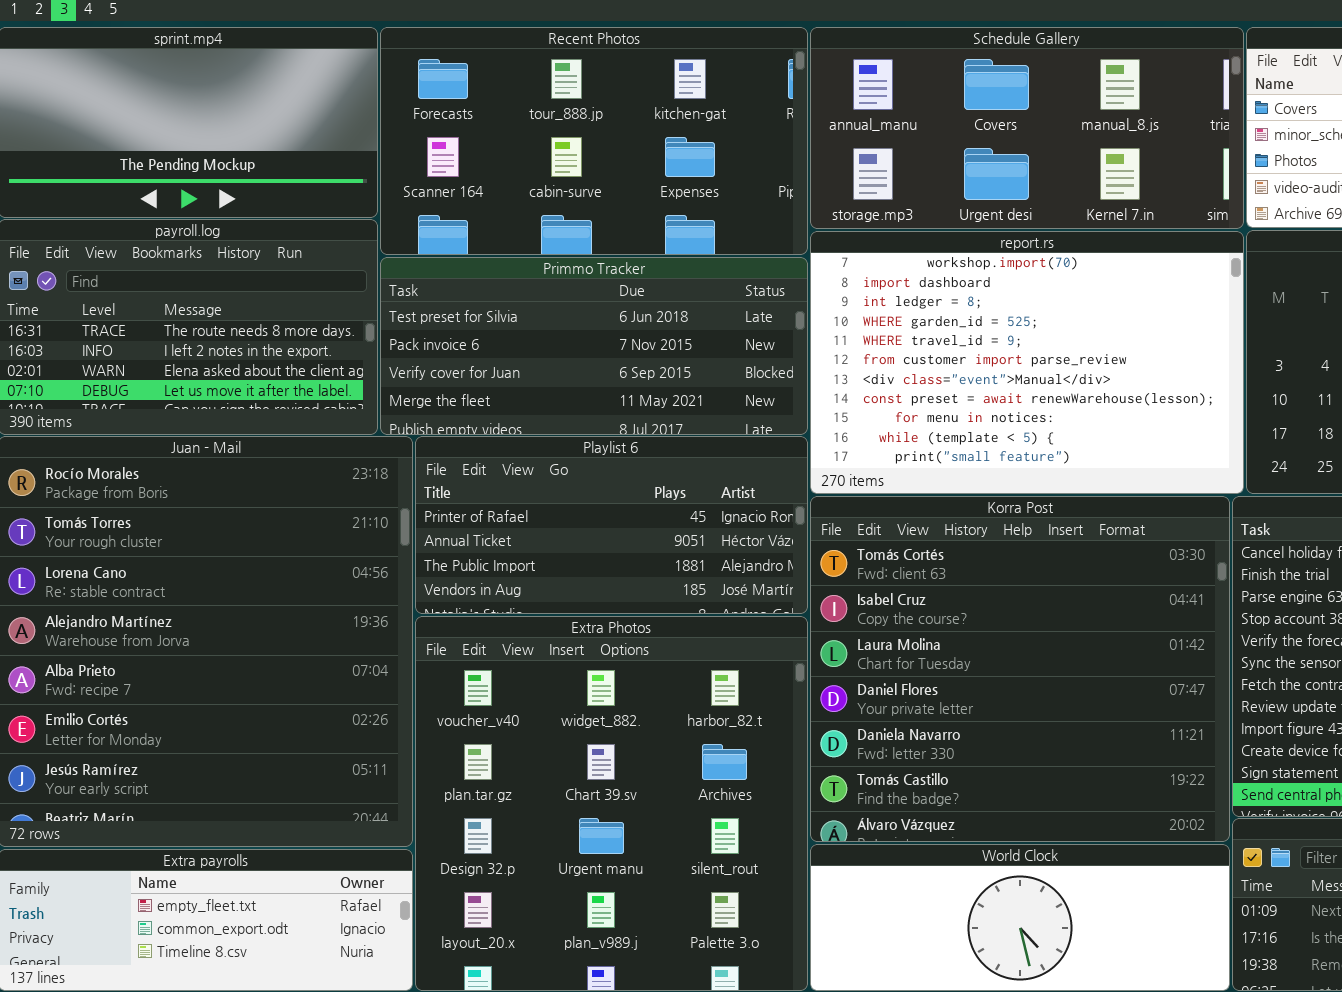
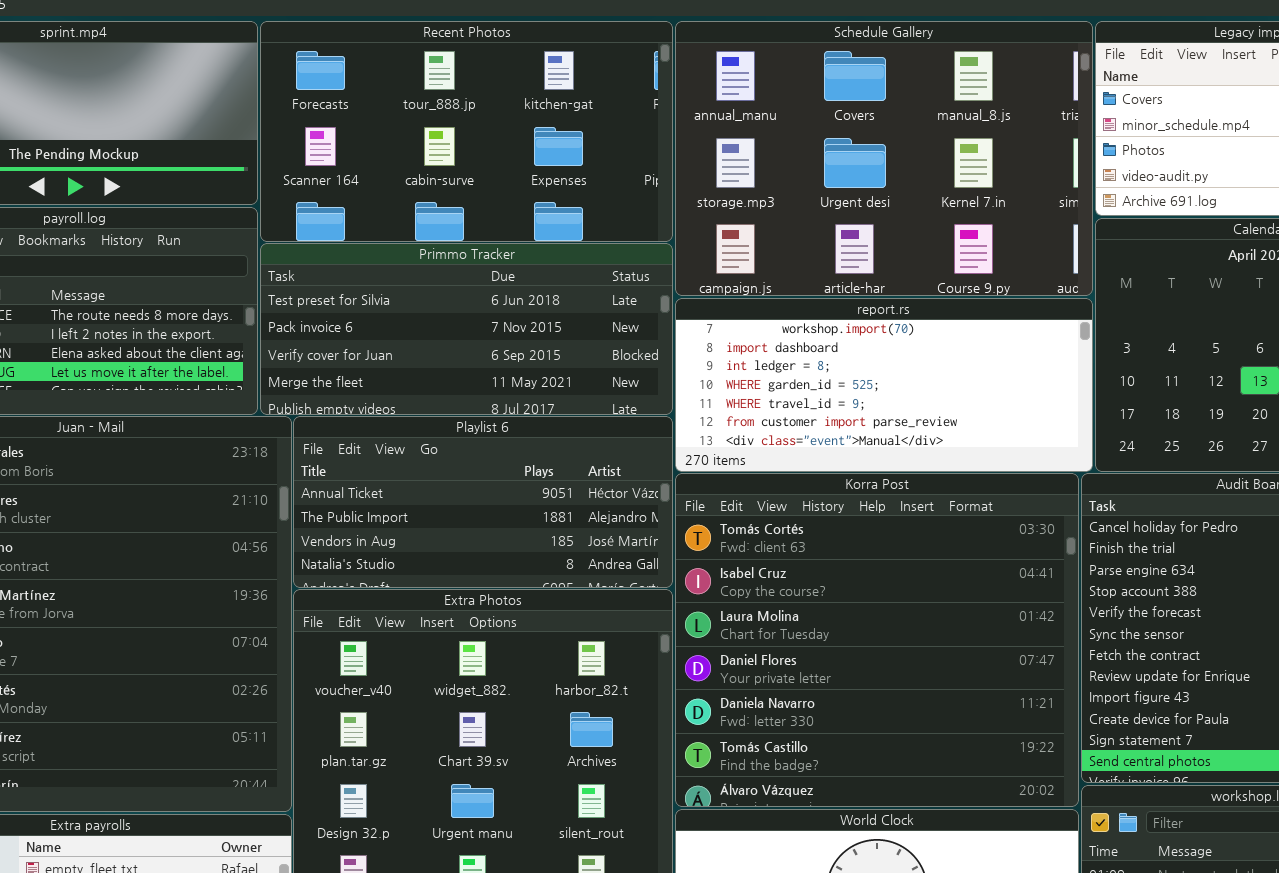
Schedule Gallery: [810,27,1244,229] -> [675,21,1093,296], resized
report.rs: [810,231,1244,494] -> [675,298,1093,472], resized
Playlist 6: [415,436,808,614] -> [293,416,673,588], scrolled down 1 row

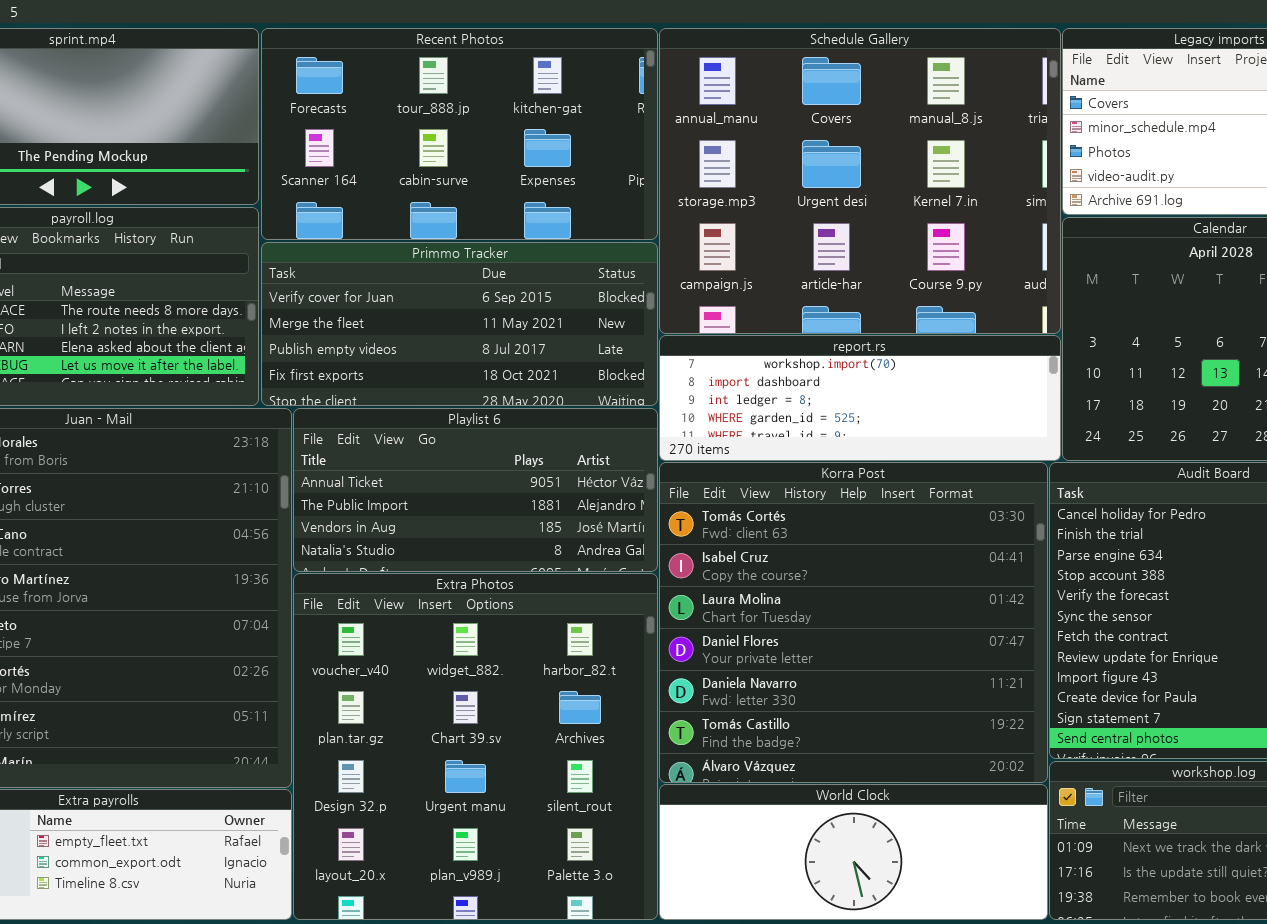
Schedule Gallery: [675,21,1093,296] -> [659,28,1061,334], resized
Primmo Tracker: [260,243,673,415] -> [261,242,658,406], scrolled down 2 rows
report.rs: [675,298,1093,472] -> [659,335,1061,461], resized

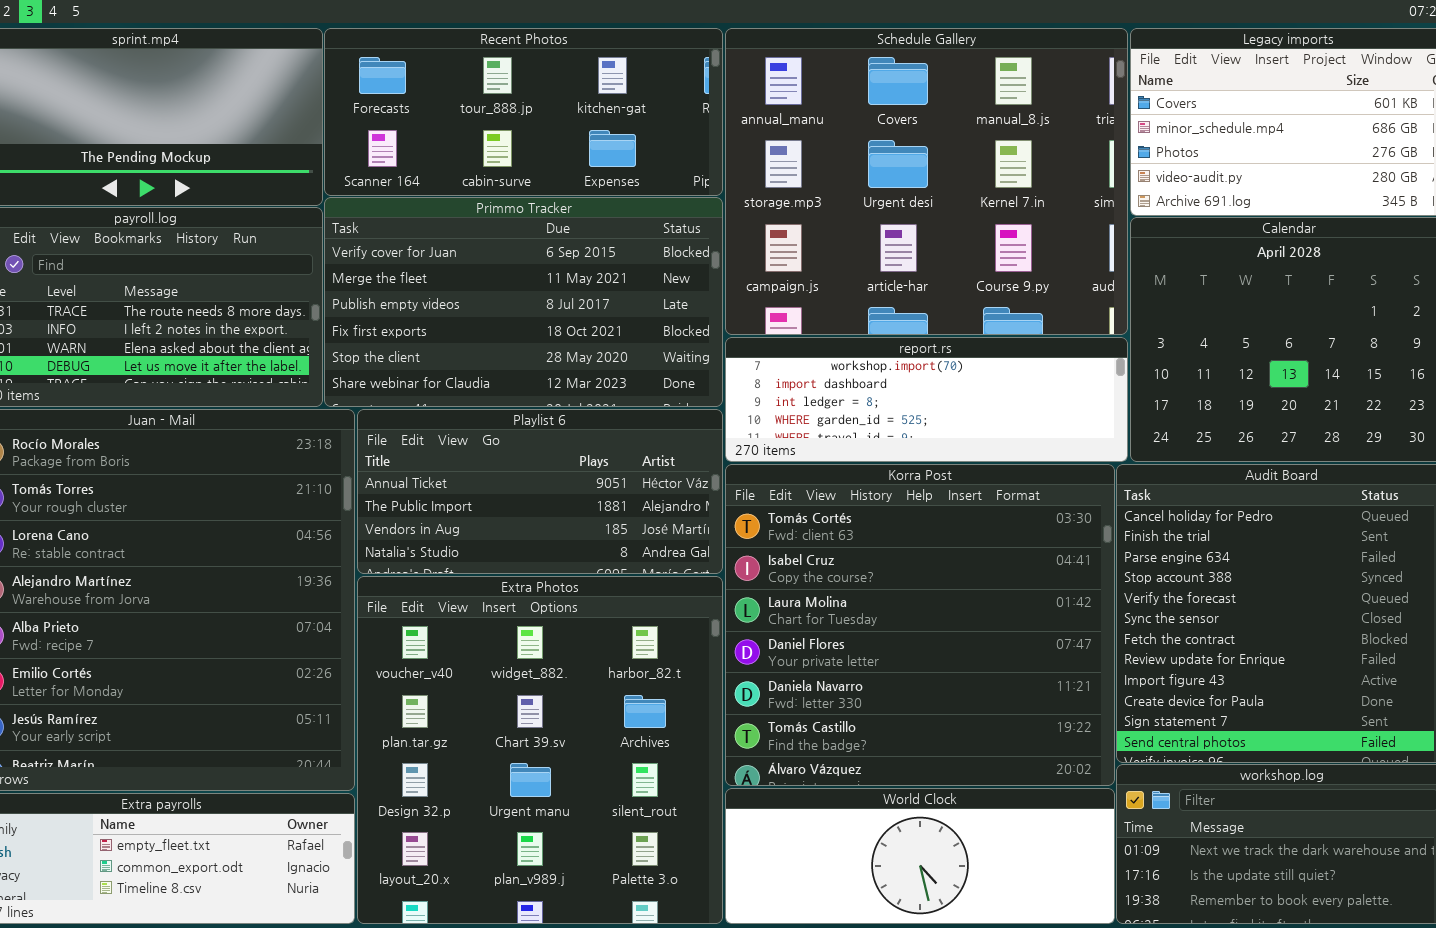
Recent Photos: [261,28,658,240] -> [324,28,723,196], resized
Primmo Tracker: [261,242,658,406] -> [324,197,723,407], resized

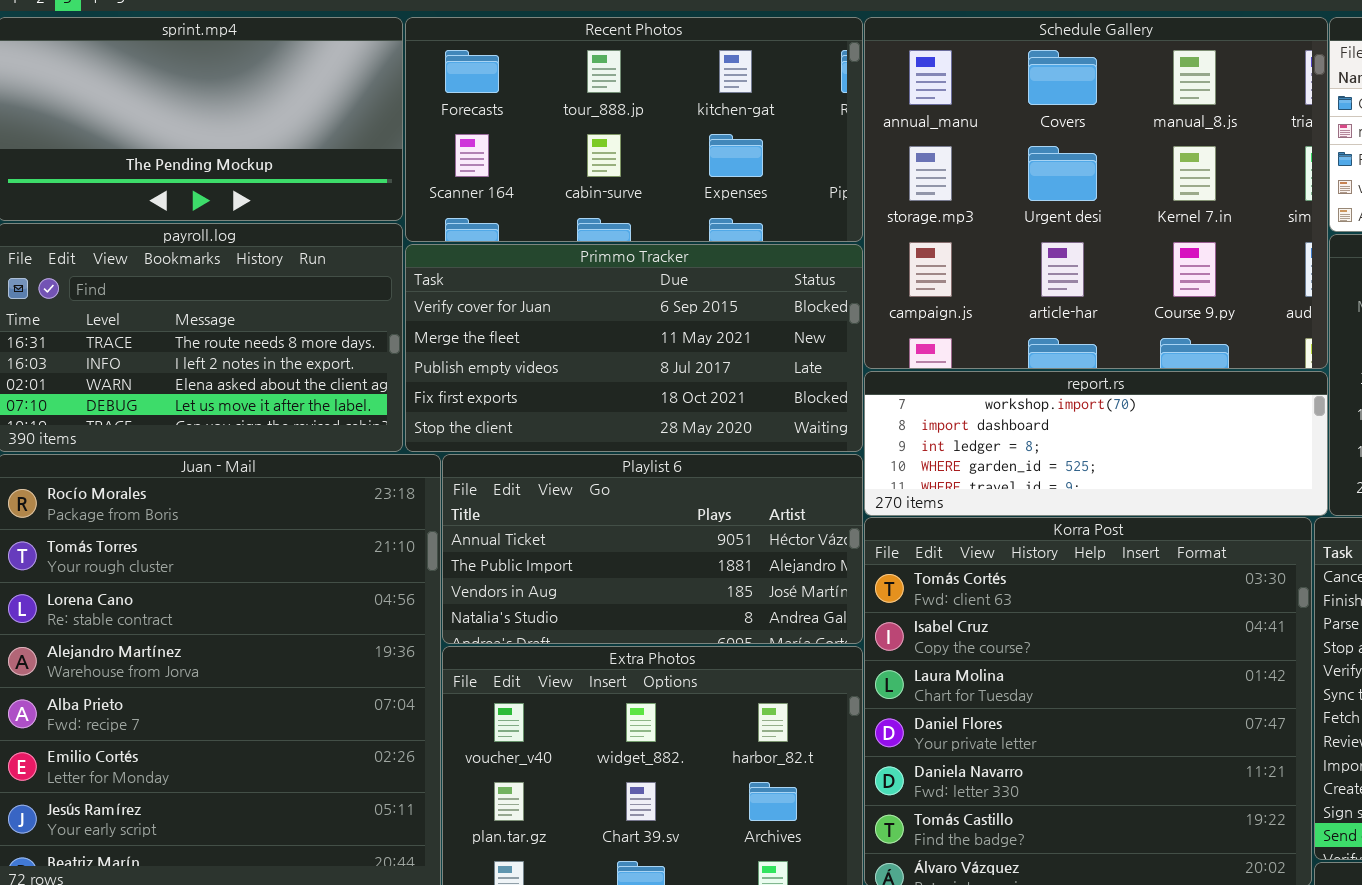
Recent Photos: [324,28,723,196] -> [405,17,863,242], resized
Primmo Tracker: [324,197,723,407] -> [405,244,863,452], resized

